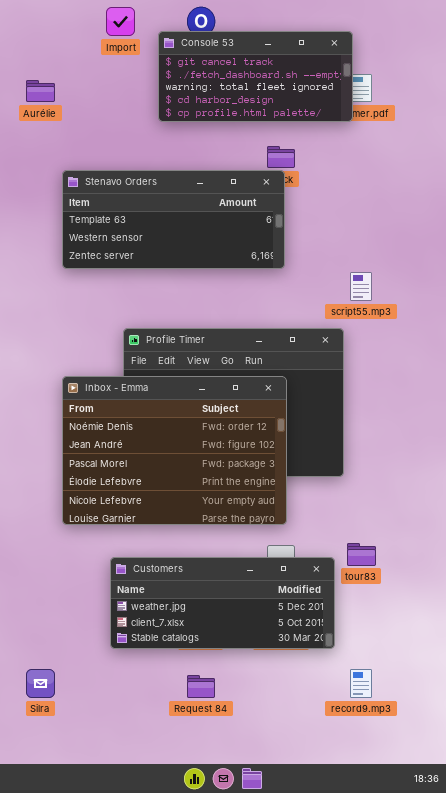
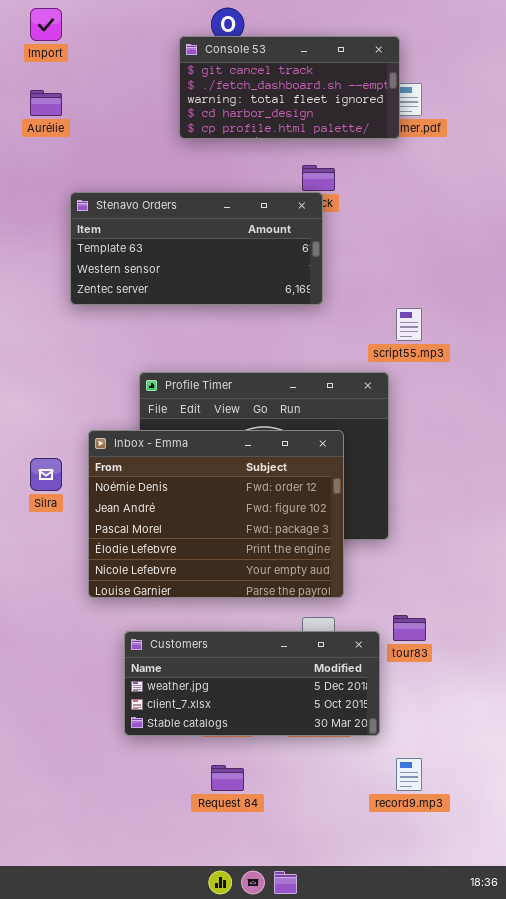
Import: [106,7,135,36] -> [30,8,62,41], moved
Inbox - Emma: [62,376,287,525] -> [88,430,344,598], moved
Silra: [26,669,55,698] -> [30,458,62,491], moved

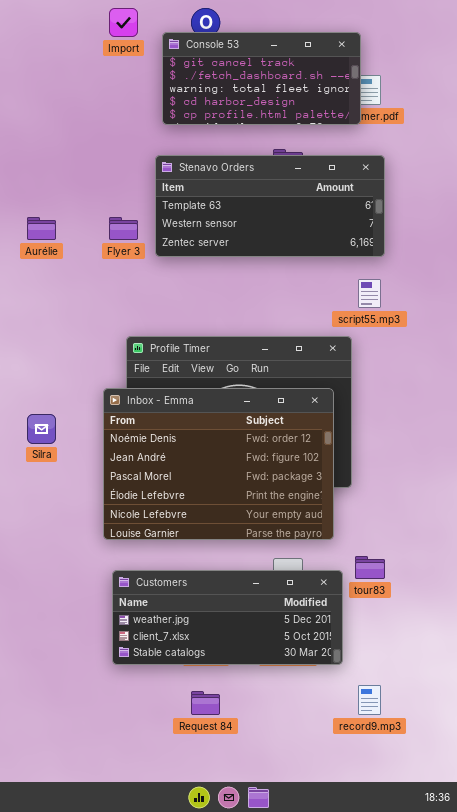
Import: [30,8,62,41] -> [109,8,138,37], moved
Aurélie: [30,90,62,116] -> [27,217,56,240], moved
Stenavo Orders: [70,192,323,305] -> [155,155,385,257], moved
Inbox - Emma: [88,430,344,598] -> [103,388,334,540], moved

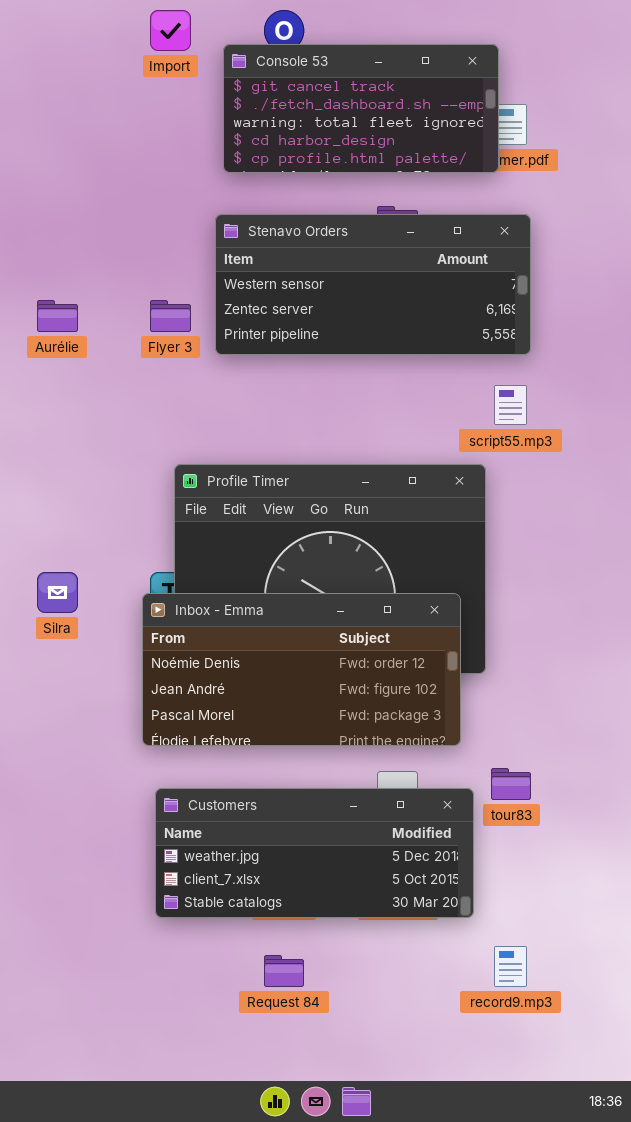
Stenavo Orders: [155,155,385,257] -> [215,214,531,355], scrolled down 1 row
Inbox - Emma: [103,388,334,540] -> [142,593,461,746], resized

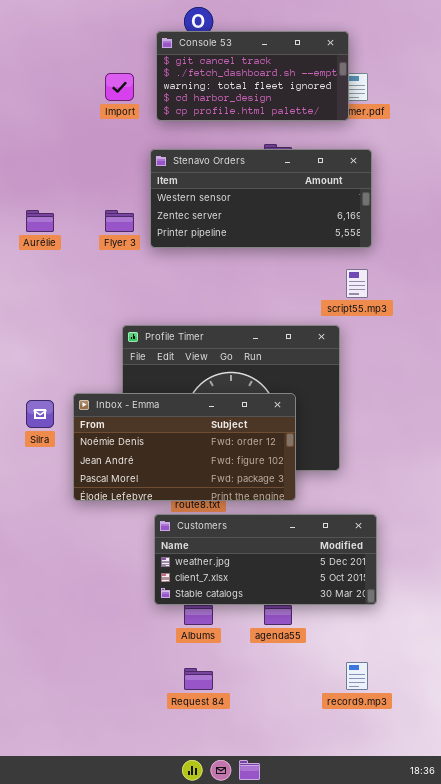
Import: [150,10,191,51] -> [105,73,134,101], moved
Inbox - Emma: [142,593,461,746] -> [73,393,296,501], moved
Customers: [155,788,474,918] -> [154,514,377,605], moved

